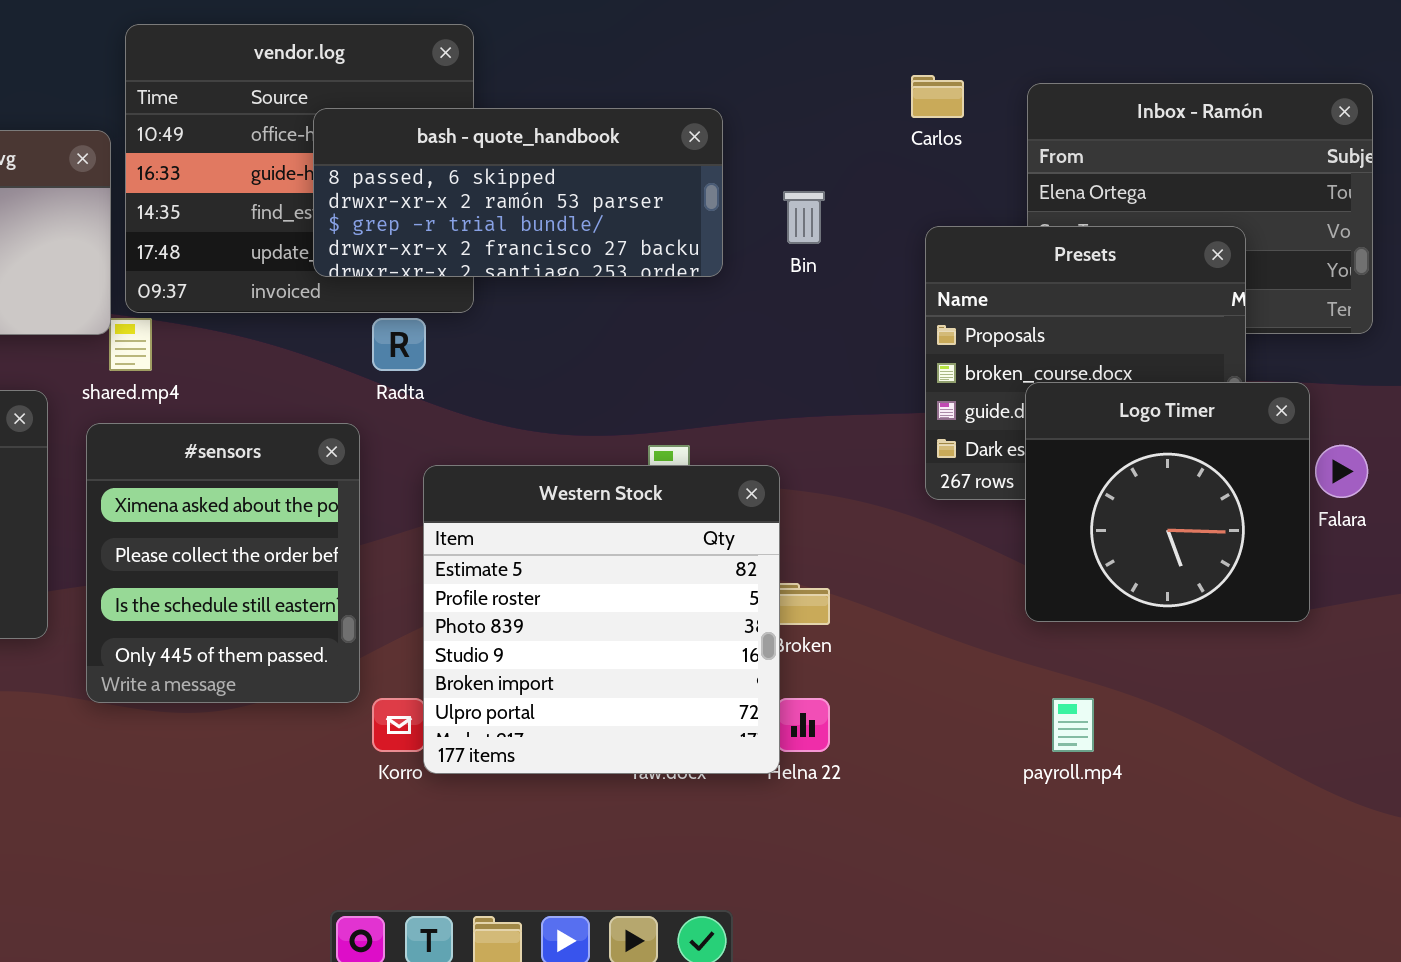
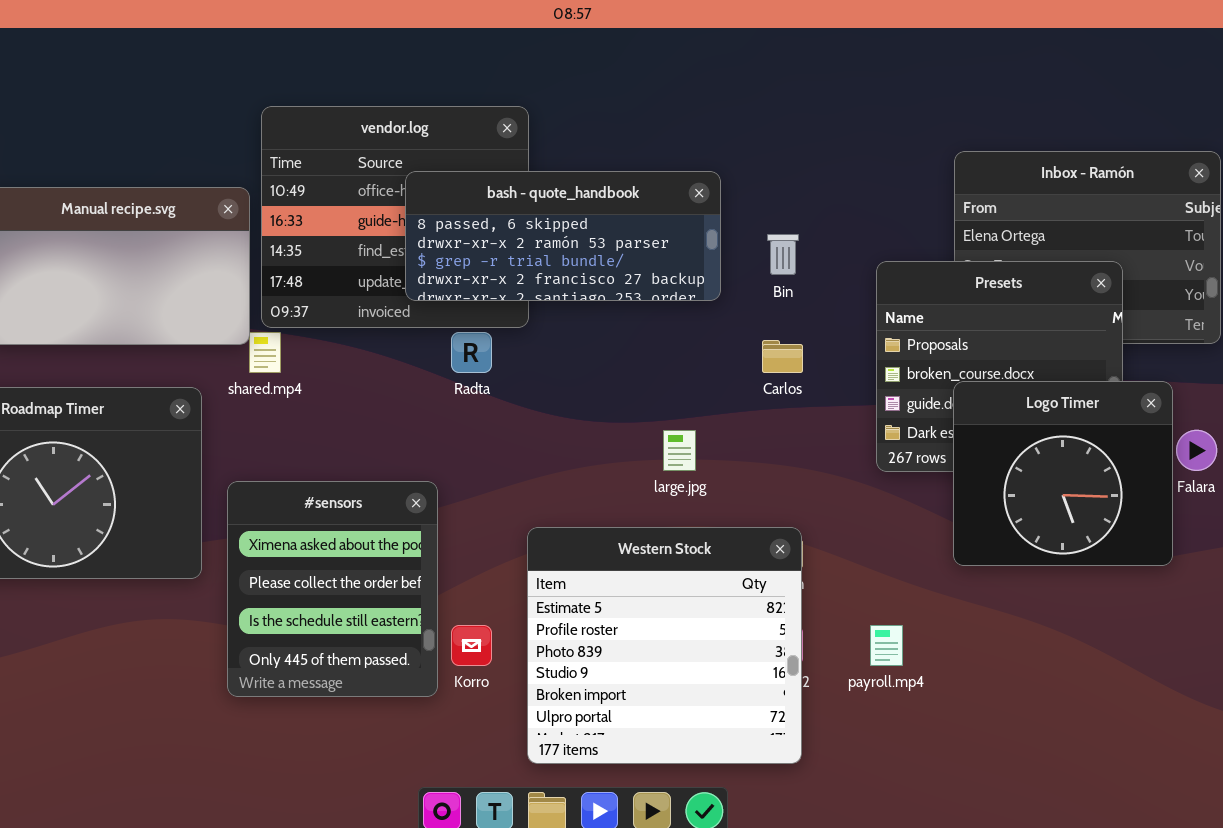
Carlos: [911,75,964,118] -> [762,340,803,373], moved
#sensors: [86,423,360,703] -> [227,481,438,697], moved
Western Stock: [423,465,780,774] -> [527,527,802,764], moved
payroll.mp4: [1052,698,1094,752] -> [870,625,903,666], moved

